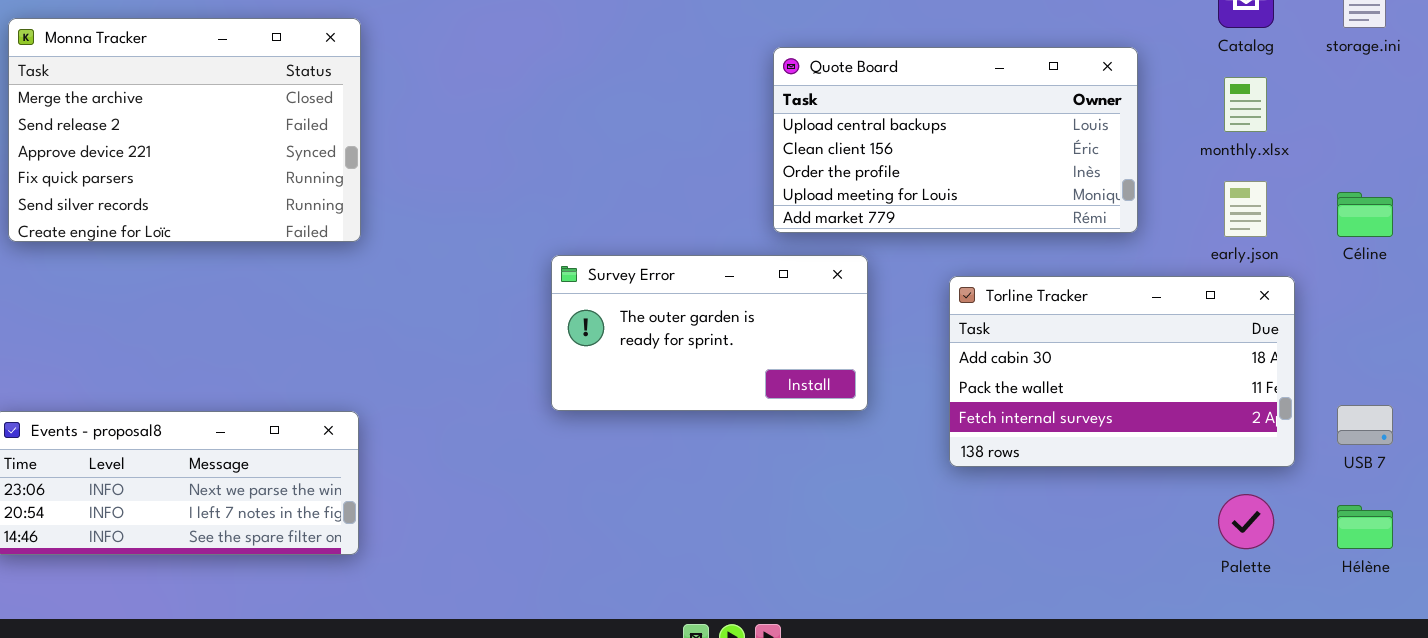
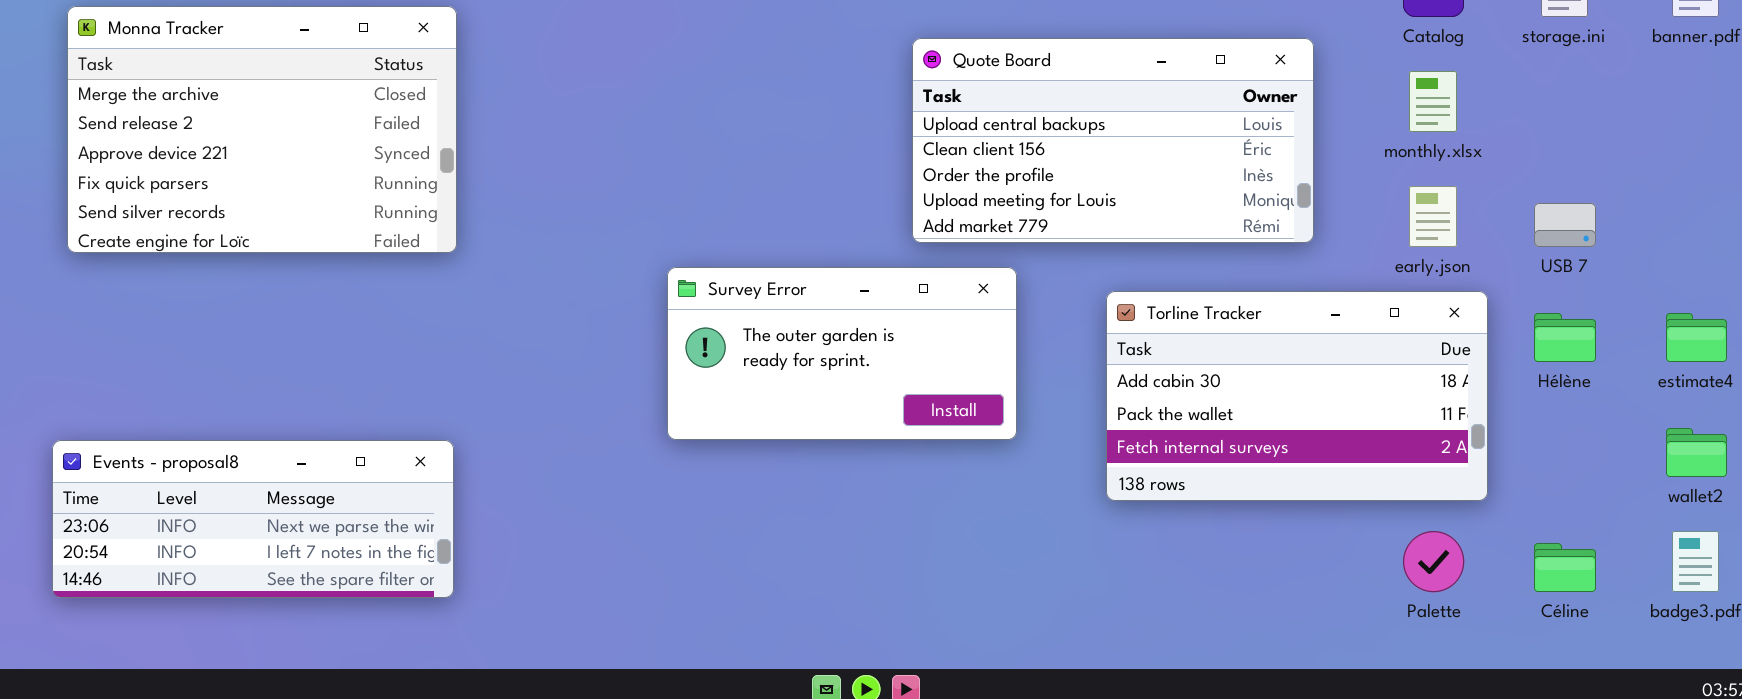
Céline: [1337,192,1393,237] -> [1534,543,1596,592], moved
USB 7: [1337,405,1393,445] -> [1534,203,1596,247], moved
Hélène: [1337,505,1393,549] -> [1534,313,1596,362], moved

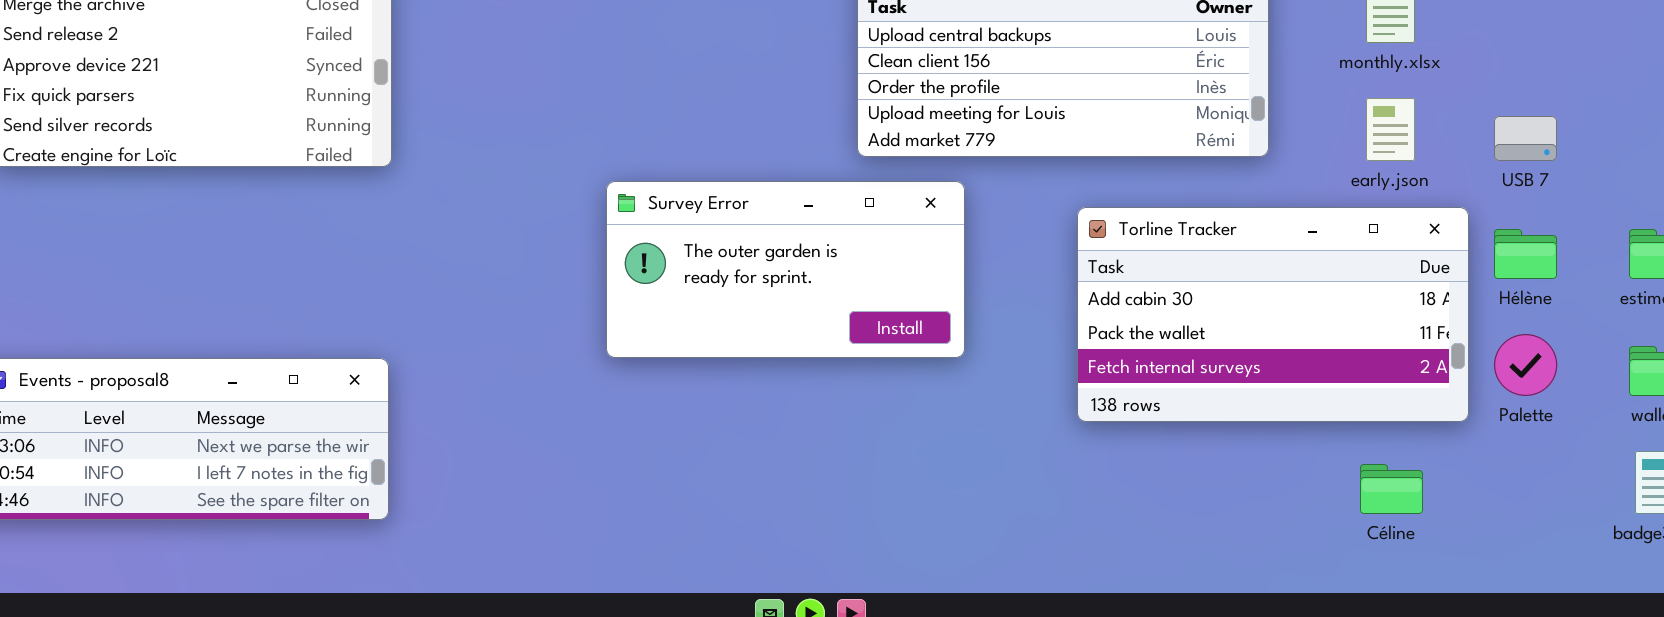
Torline Tracker: [1106,291,1488,501] -> [1077,207,1469,422], moved
Palette: [1403,531,1464,592] -> [1494,334,1557,396], moved
Céline: [1534,543,1596,592] -> [1360,464,1423,514], moved

